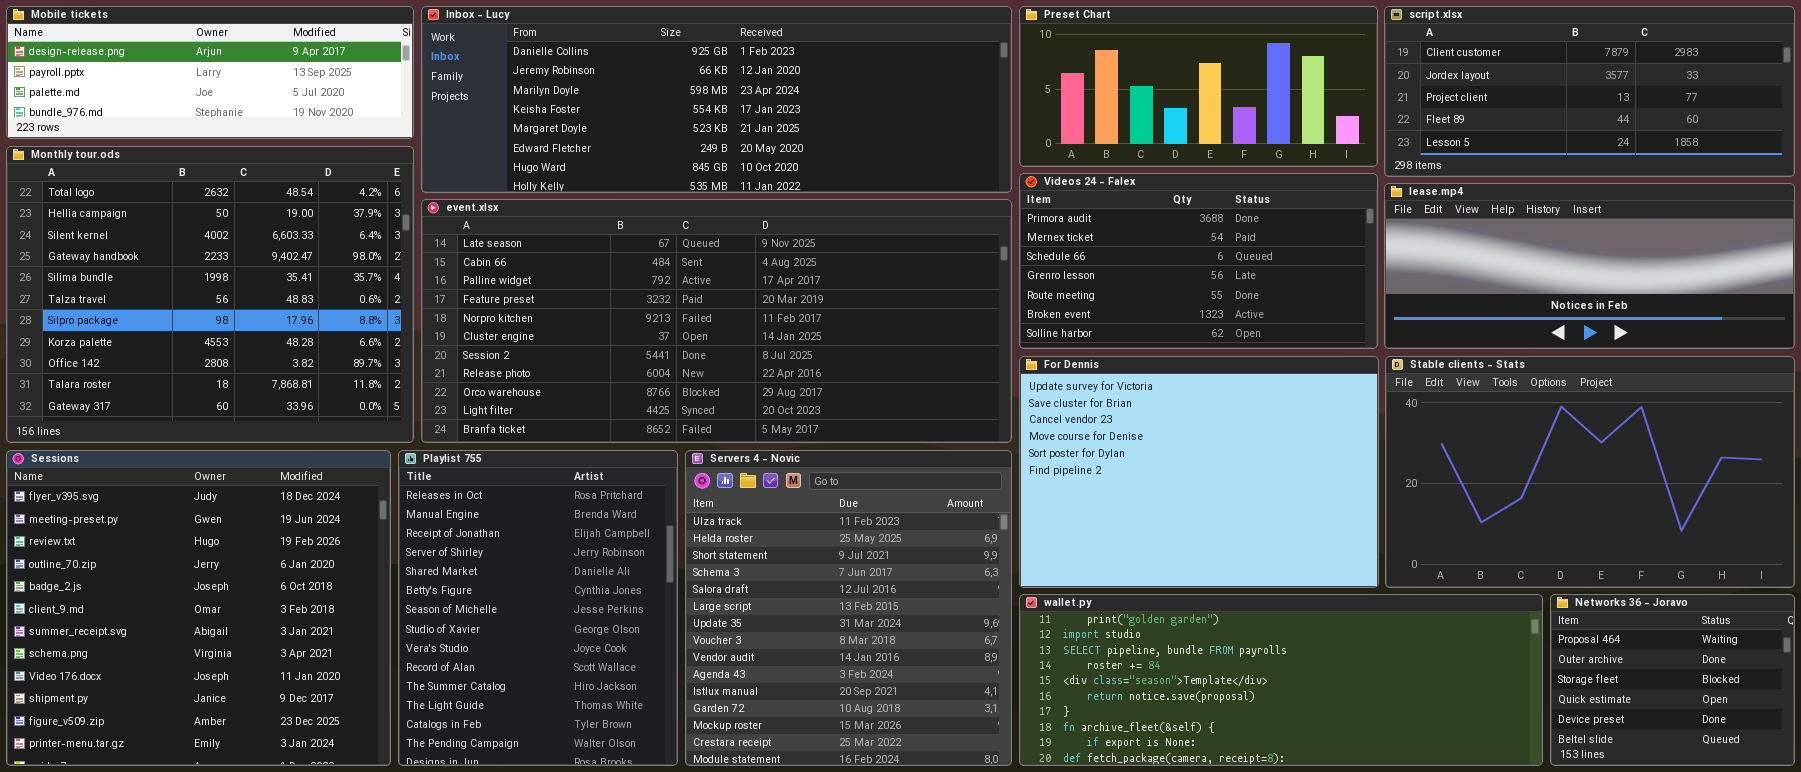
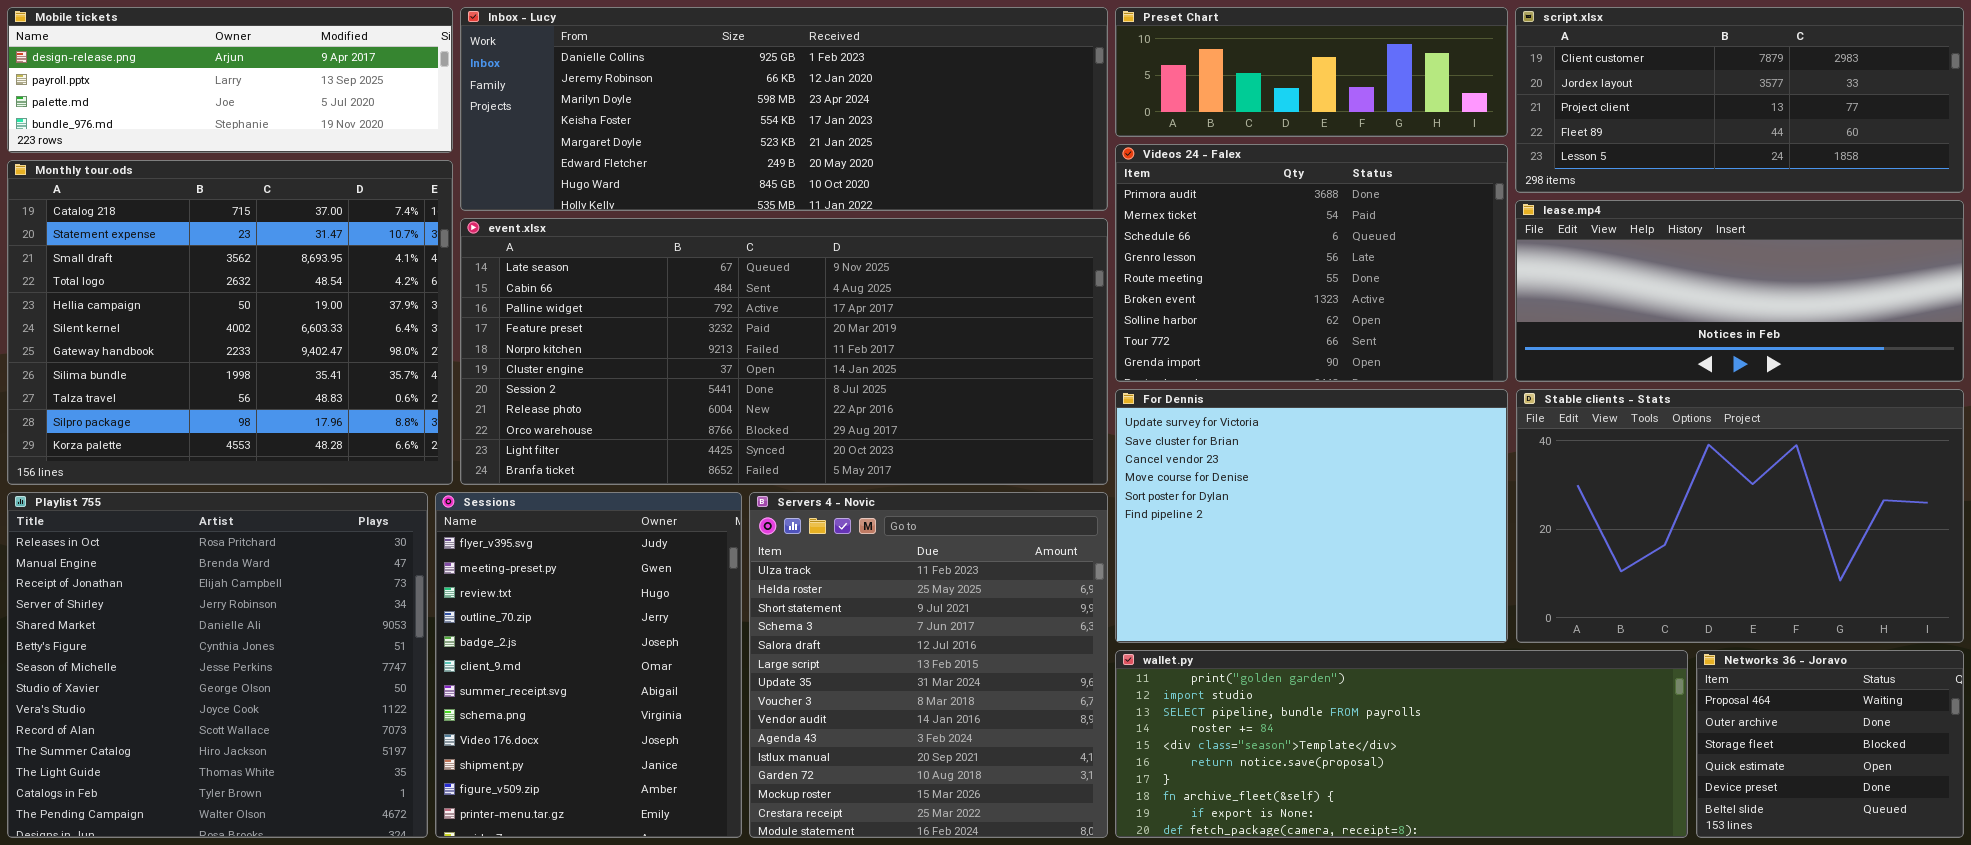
Preset Chart: [1019,6,1378,167] -> [1115,7,1508,137], resized
Monthly tour.ods: [6,146,414,443] -> [7,160,453,485], scrolled up 3 rows
Videos 24 - Falex: [1019,173,1378,349] -> [1115,144,1508,382], resized
Sessions: [6,450,391,766] -> [435,492,742,838], moved, resized
Playlist 755: [398,450,678,766] -> [7,492,428,838], moved, resized

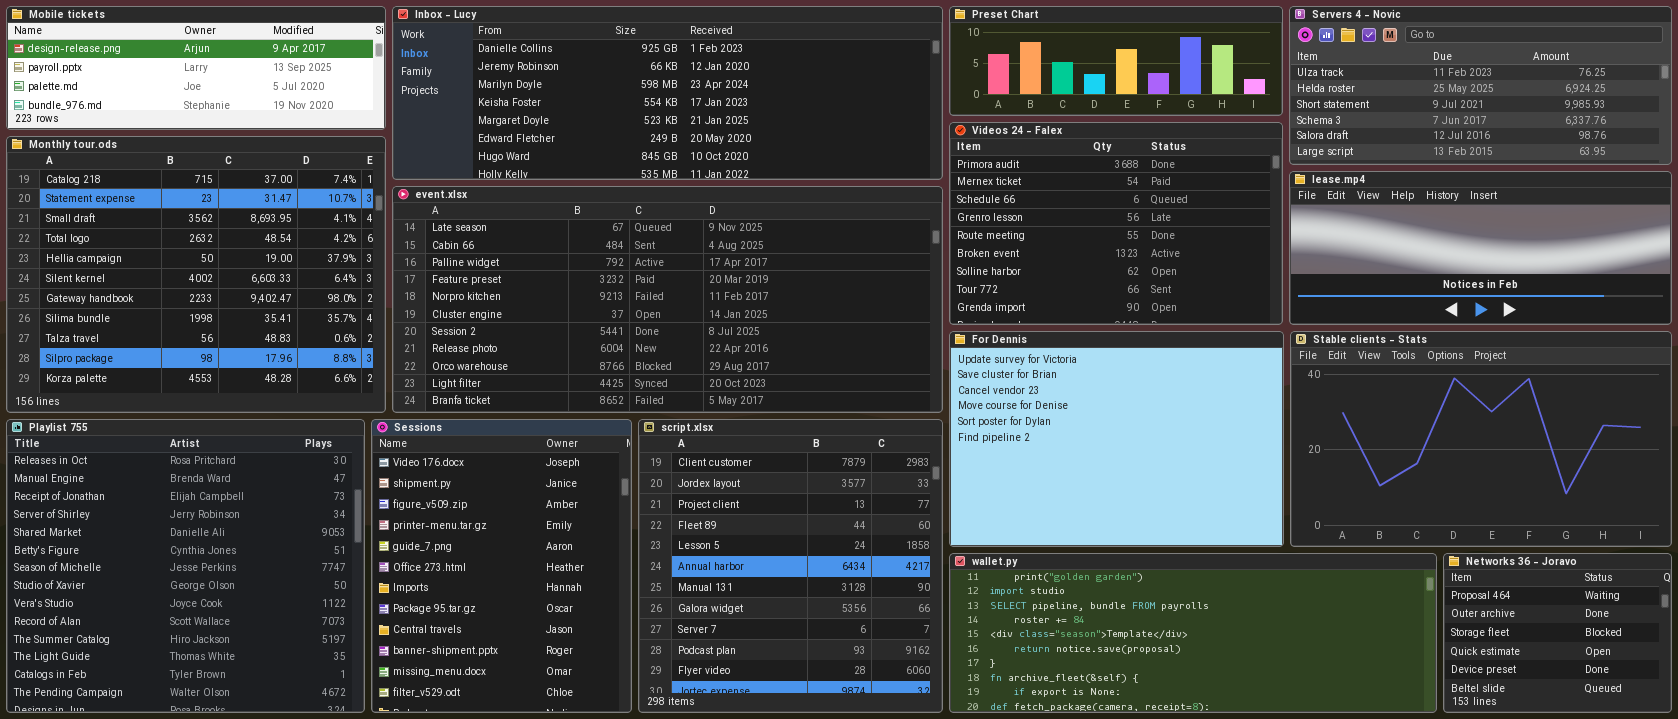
script.xlsx: [1515,7,1964,193] -> [638,419,943,713], moved, resized
Sessions: [435,492,742,838] -> [371,419,632,713], scrolled down 8 rows
Servers 4 - Novic: [749,492,1108,838] -> [1289,6,1672,165], moved, resized

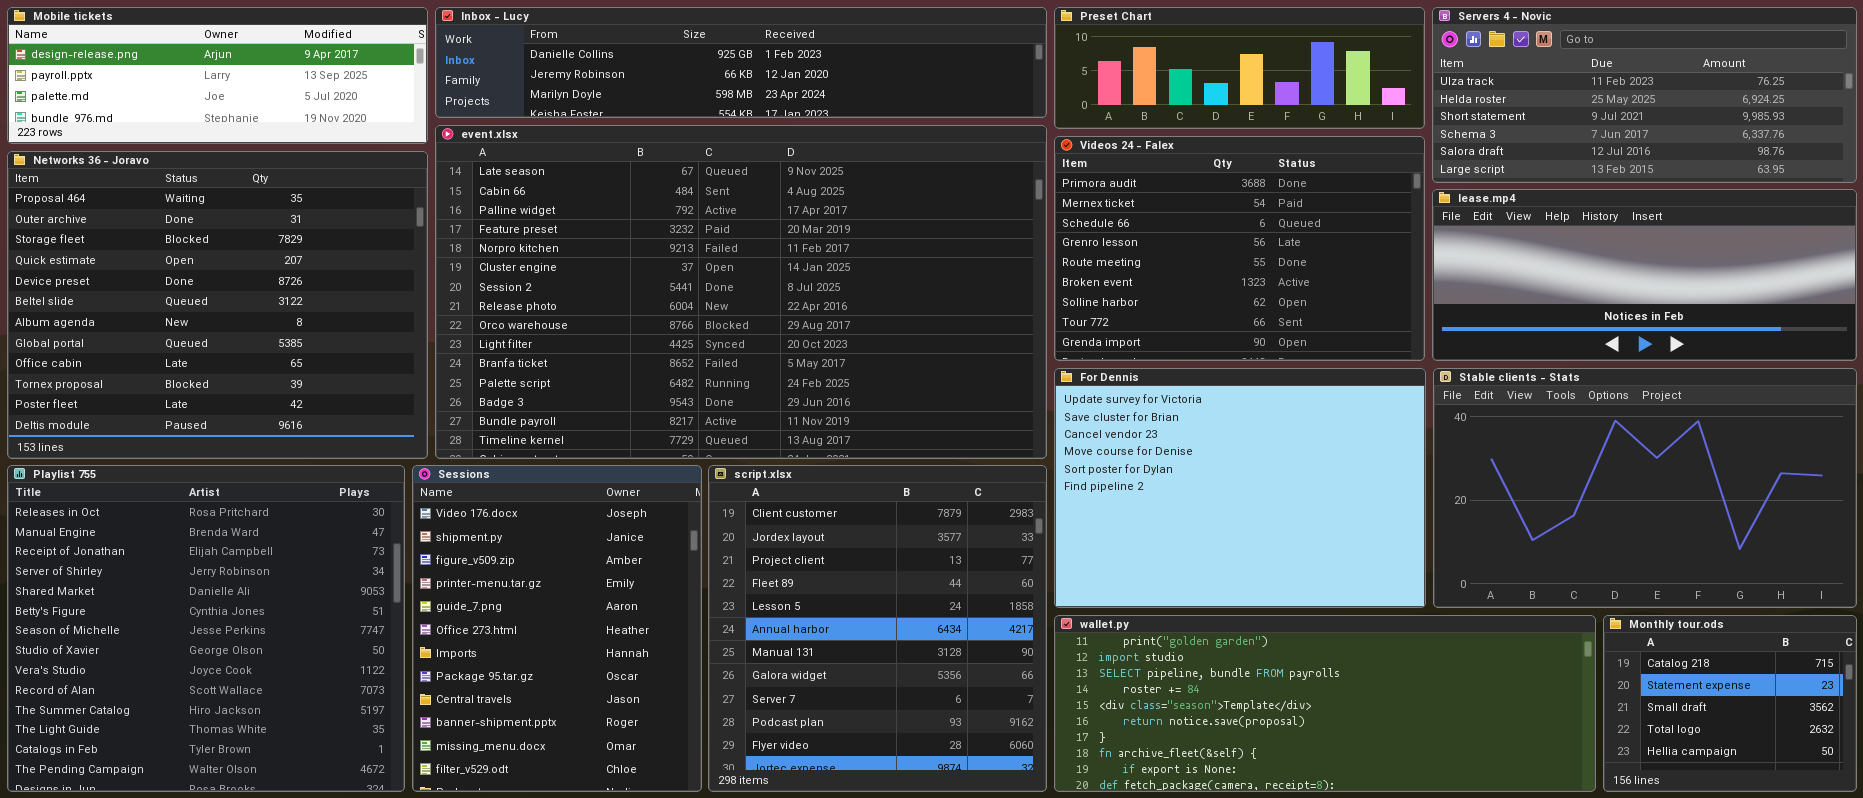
Inbox - Lucy: [392,6,943,180] -> [435,7,1047,118], resized
Monthly tour.ods: [6,136,386,413] -> [1603,615,1857,792], moved, resized
event.xlsx: [392,186,943,413] -> [435,125,1047,459], resized
Networks 36 - Joravo: [1443,553,1672,713] -> [7,151,428,459], moved, resized

